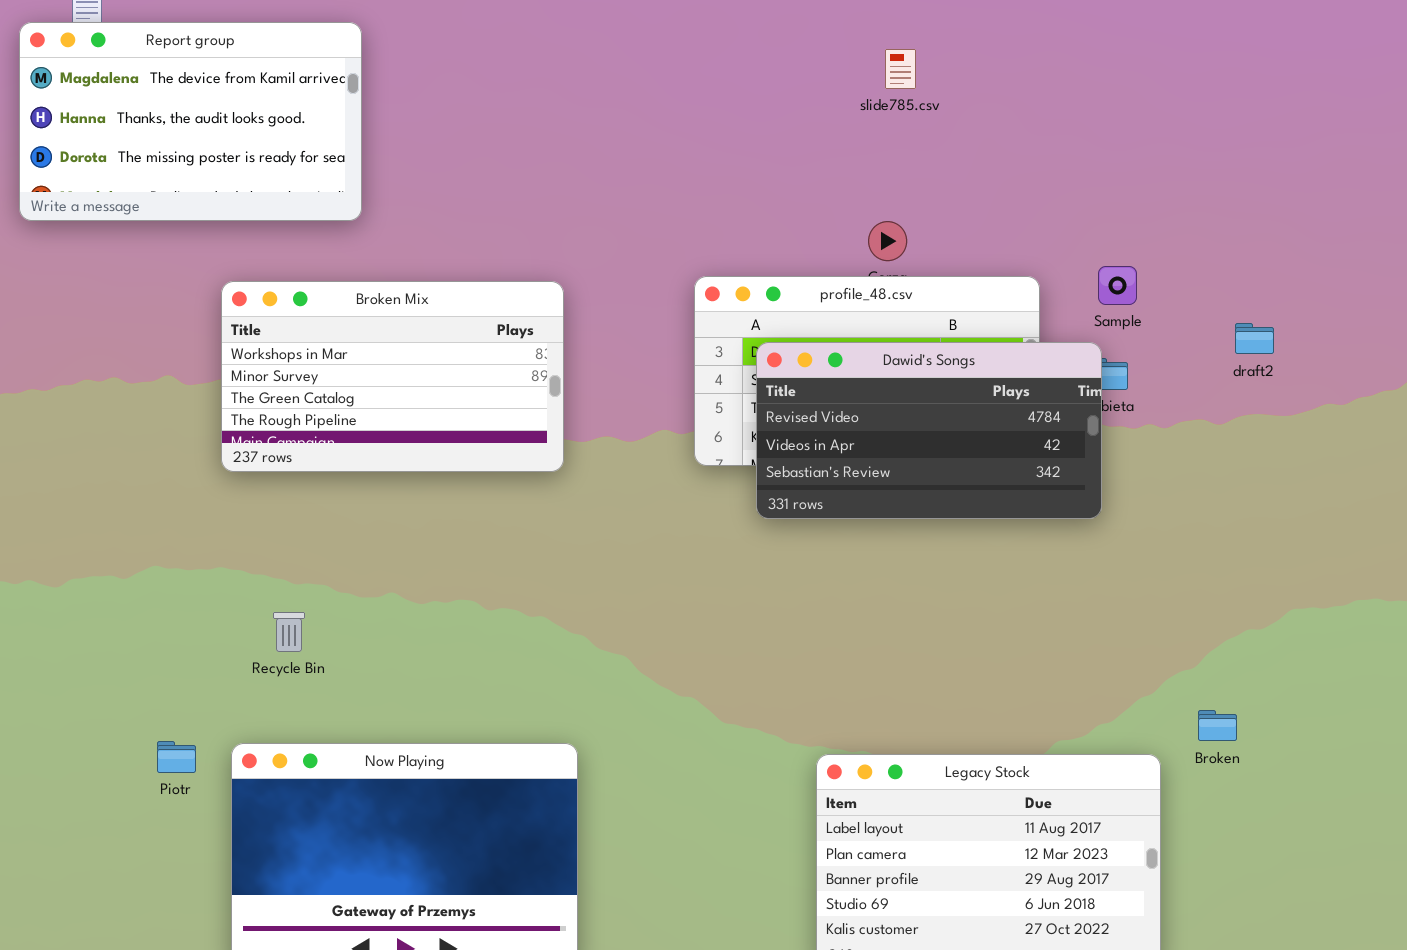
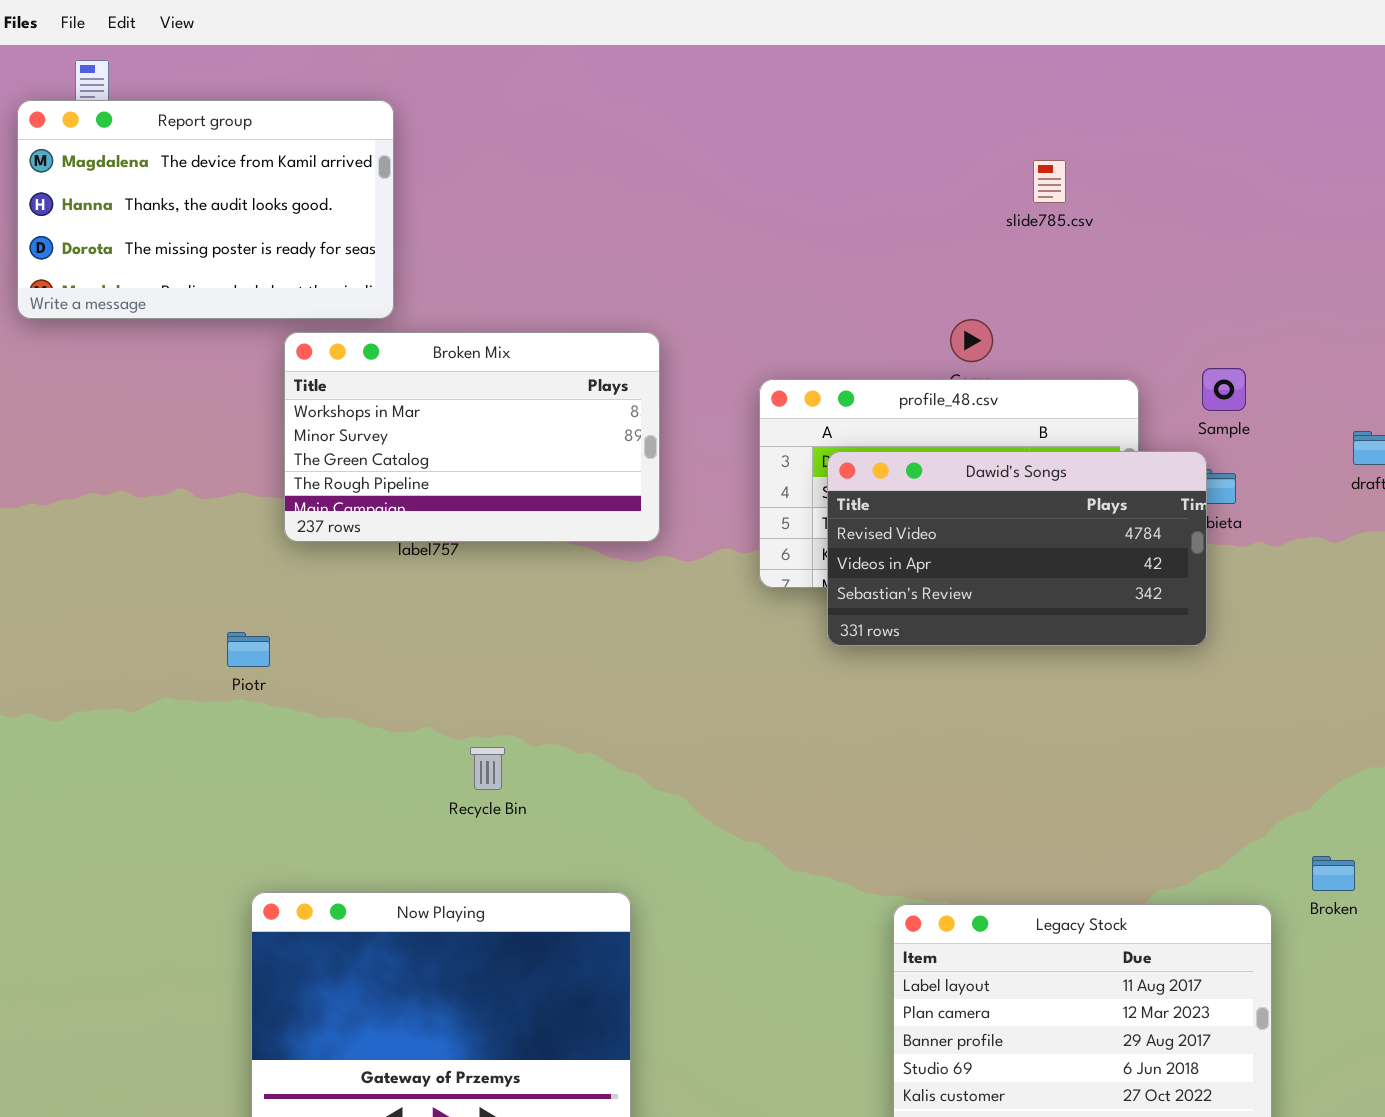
slide785.csv: [885,49,916,89] -> [1033,160,1066,203], moved
Broken Mix: [221,281,564,472] -> [284,332,660,542], moved
Recycle Bin: [273,612,305,652] -> [470,747,505,790], moved
Piotr: [157,741,196,773] -> [227,632,270,667], moved

